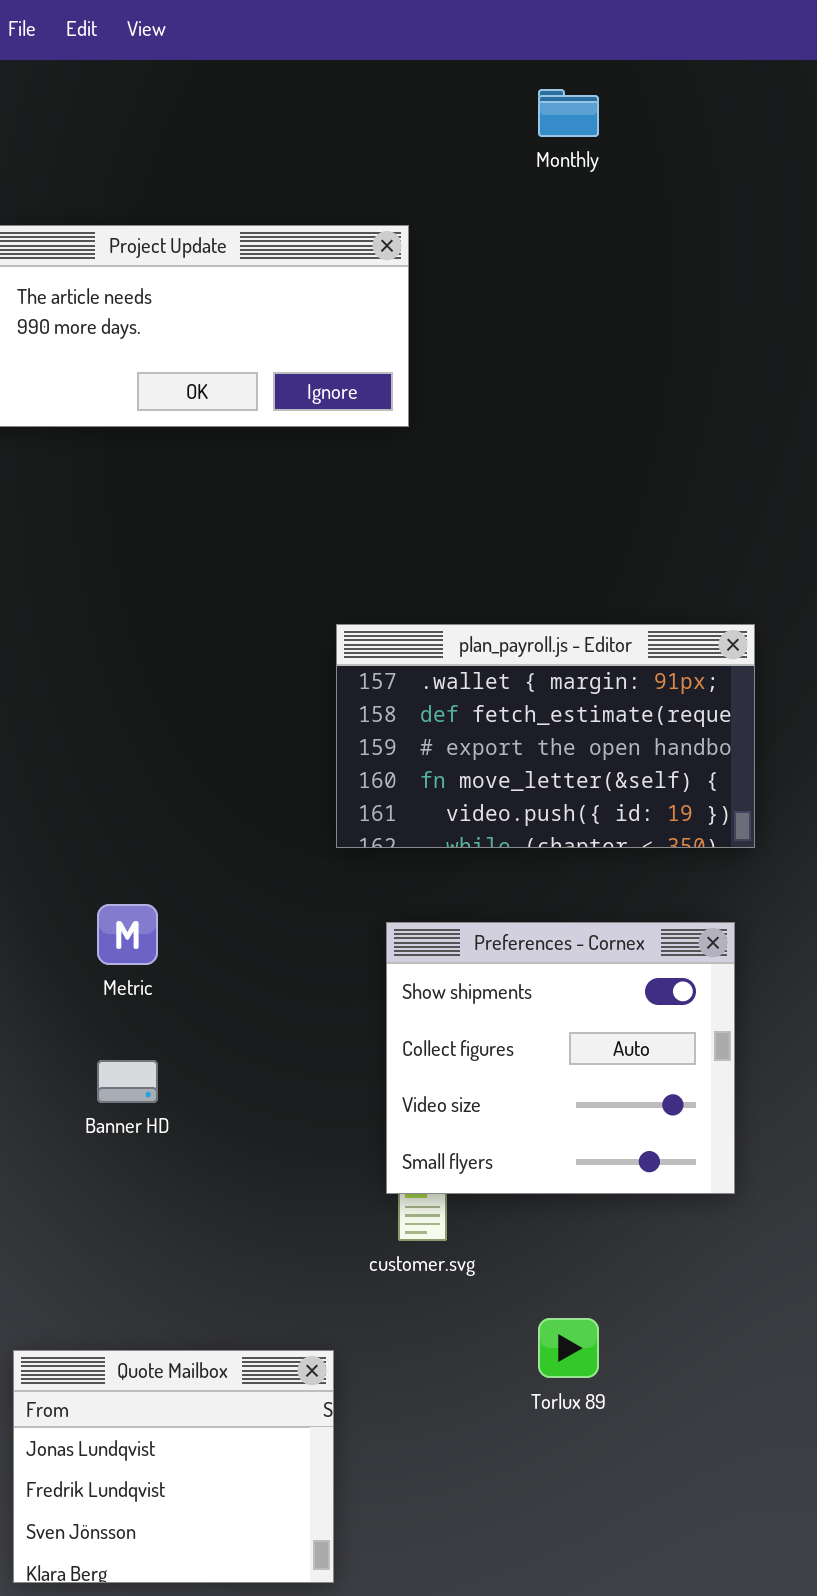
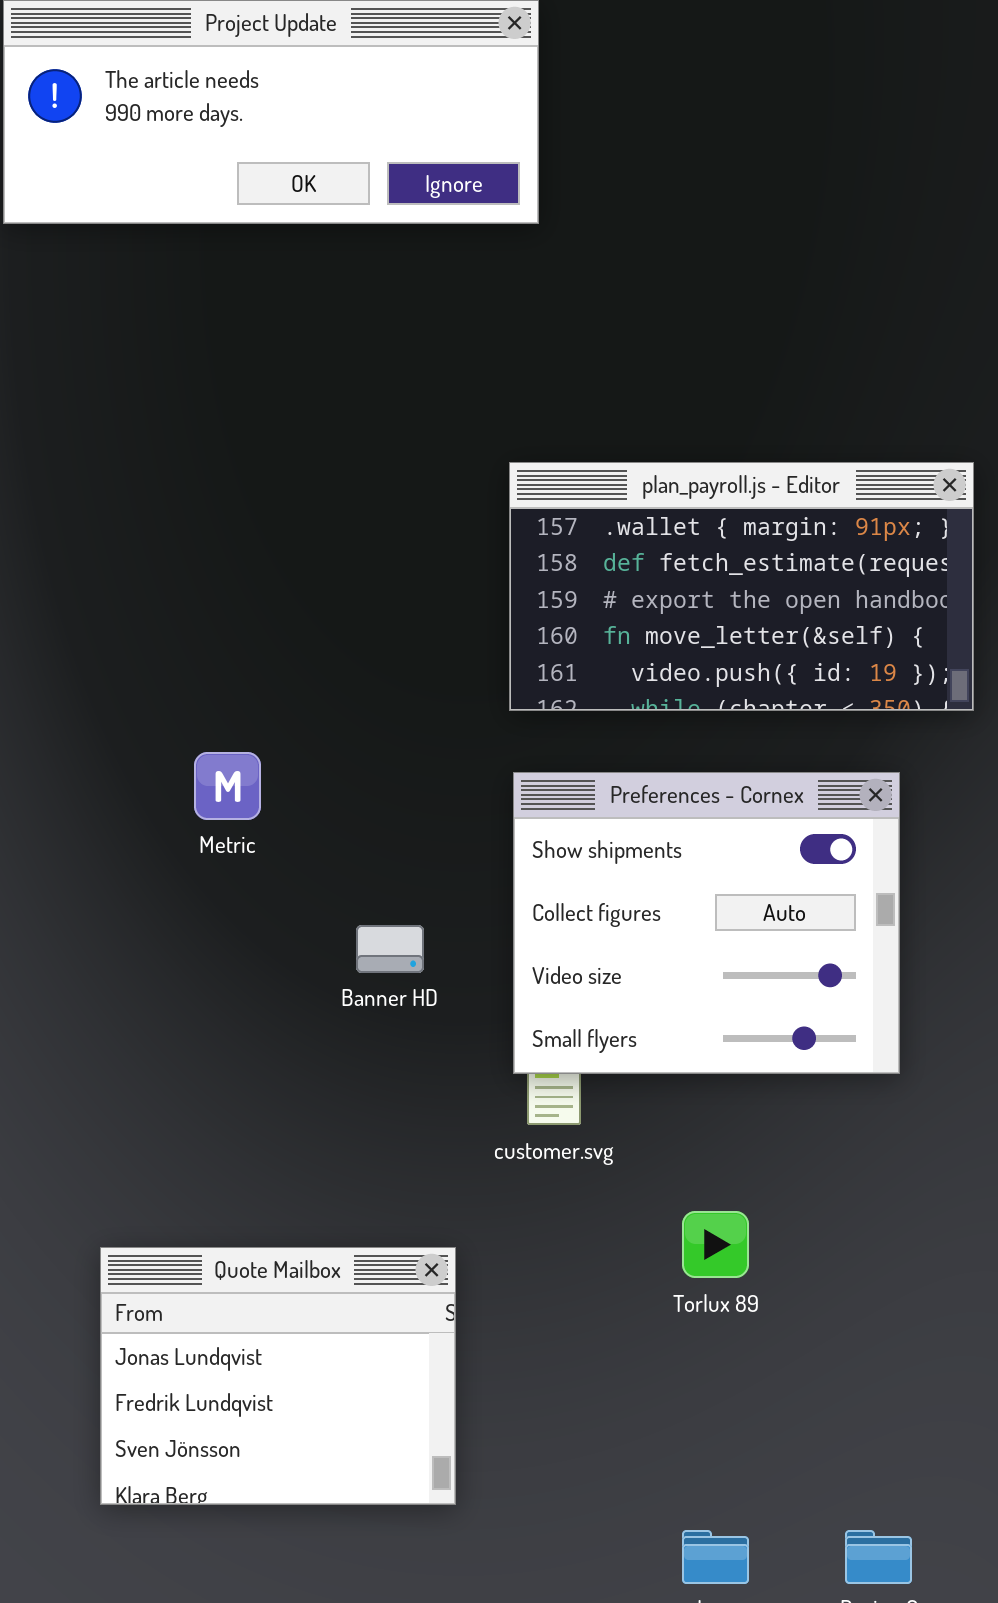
plan_payroll.js - Editor: [336,624,755,848] -> [509,462,974,711], moved
Banner HD: [97,1060,158,1103] -> [356,925,424,973], moved

